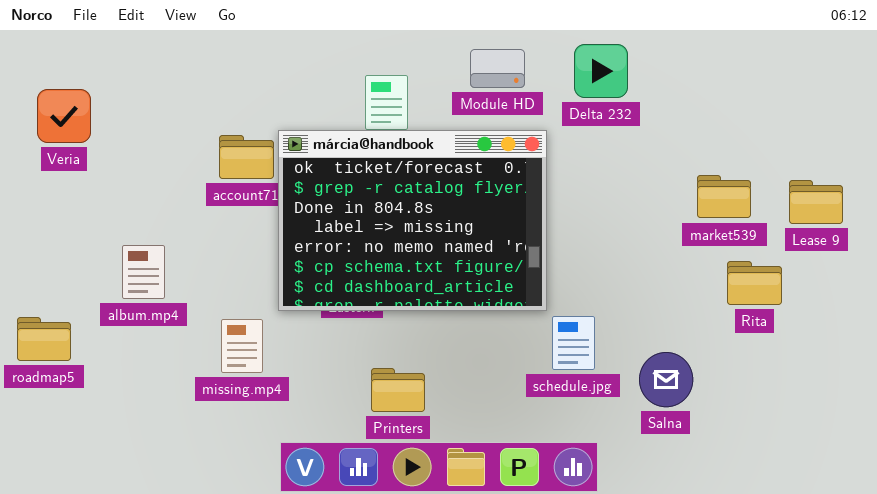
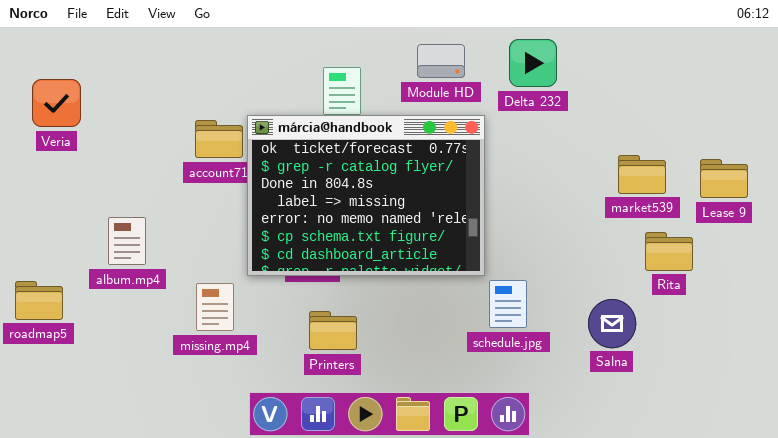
Salna: [639,352,693,407] -> [588,299,636,348], moved
Printers: [371,368,425,412] -> [309,311,357,350], moved

